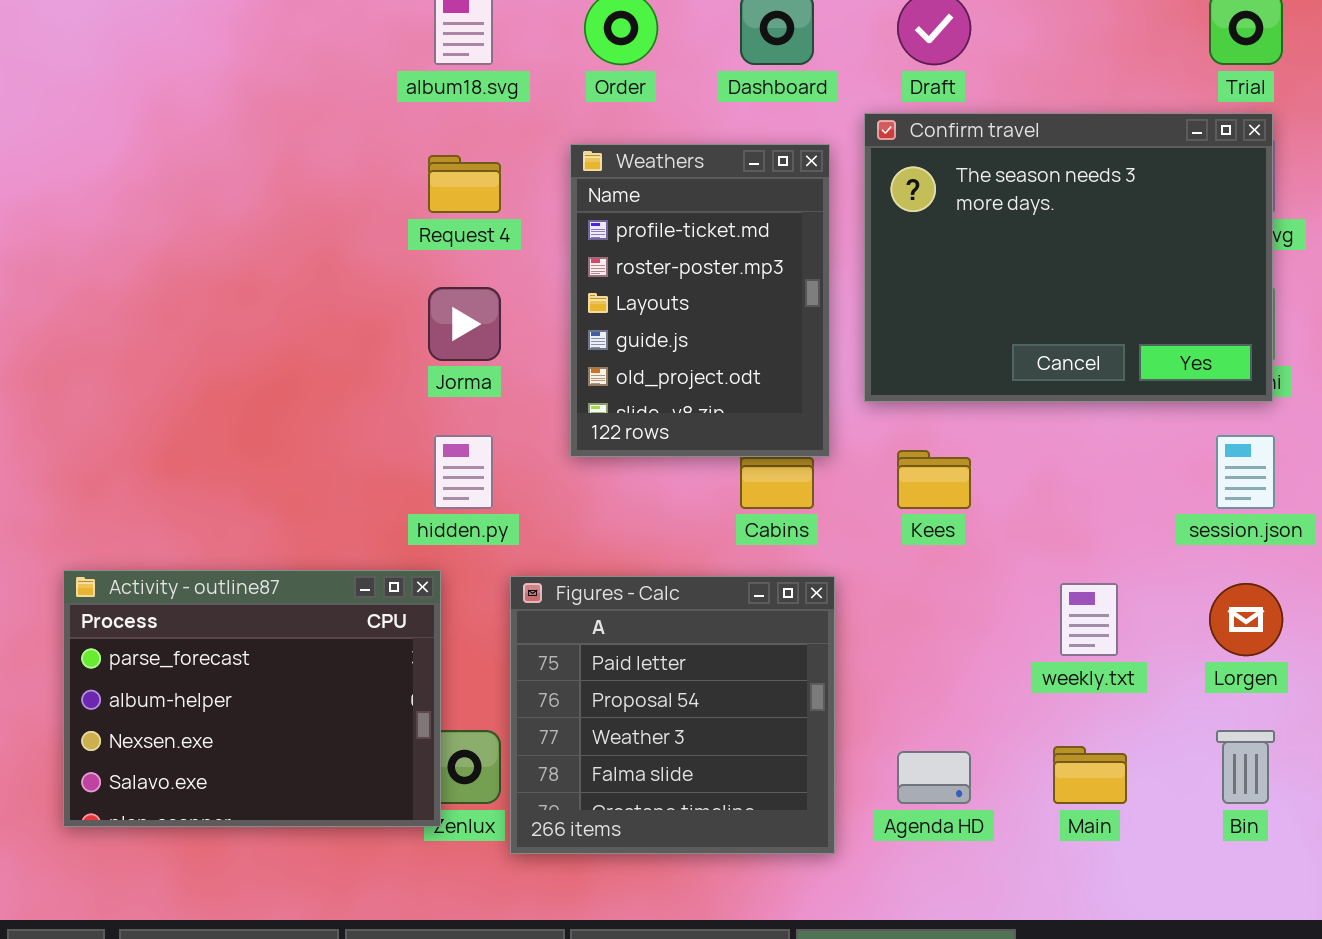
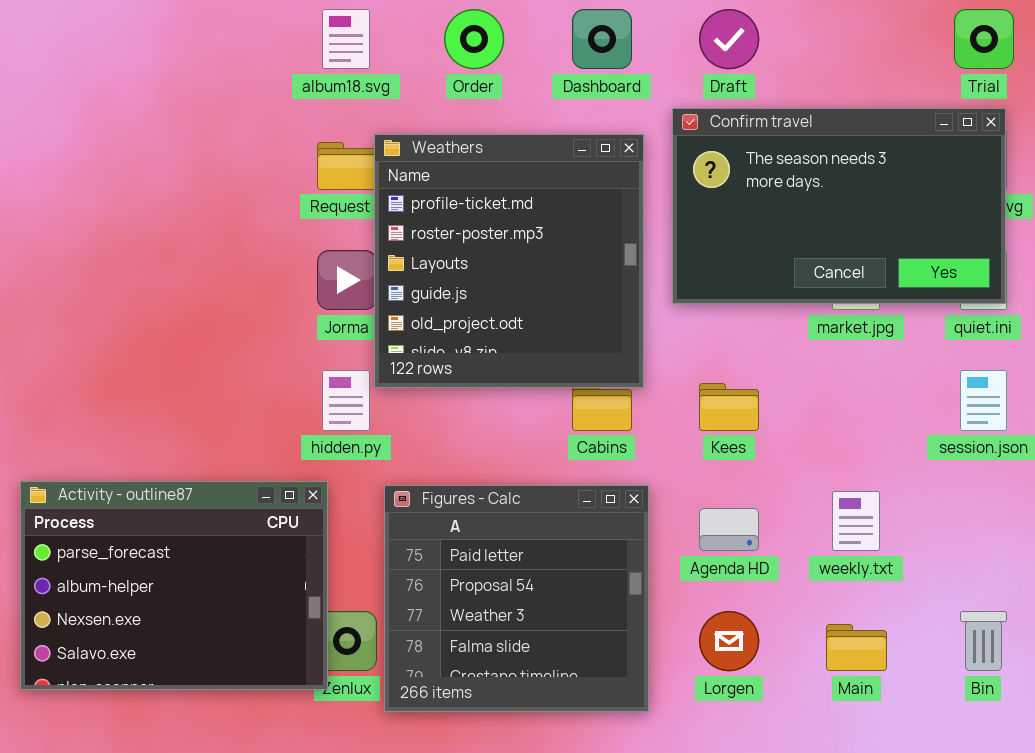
Confirm travel: [864,113,1273,402] -> [672,108,1006,304], resized
Weathers: [570,144,830,457] -> [374,134,644,388], resized
Lorgen: [1209,583,1283,656] -> [699,611,759,671], moved
Agenda HD: [897,751,971,804] -> [699,508,759,551], moved

